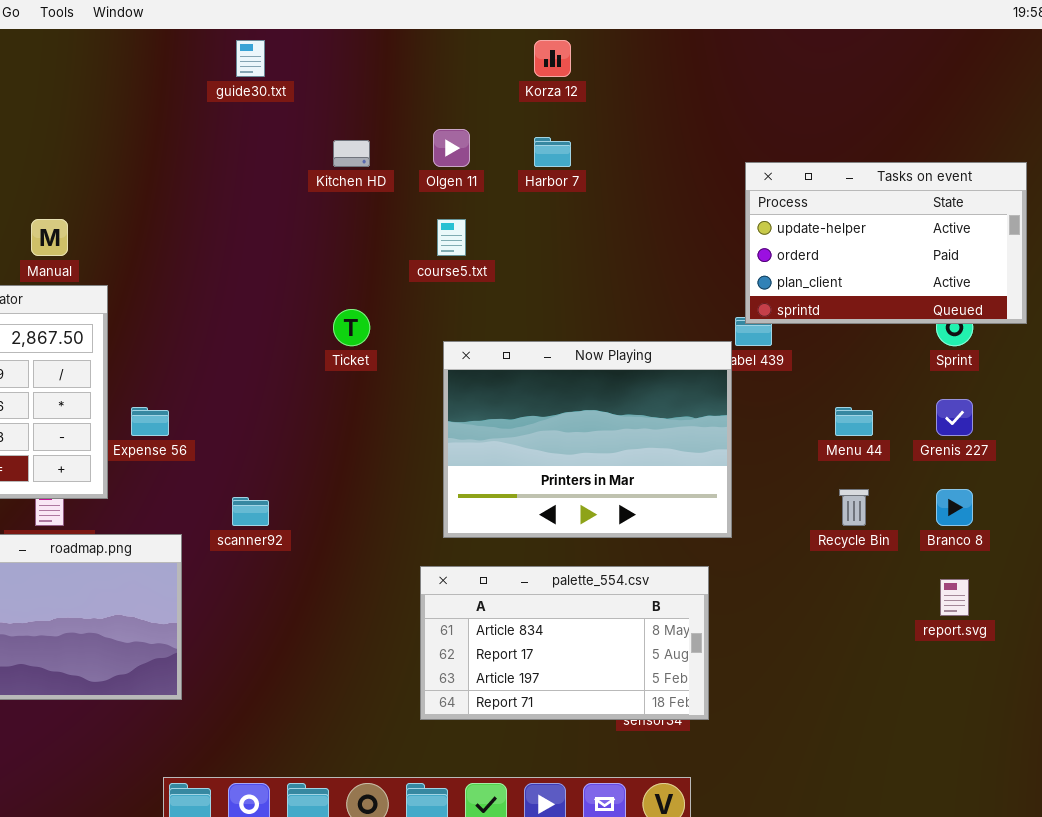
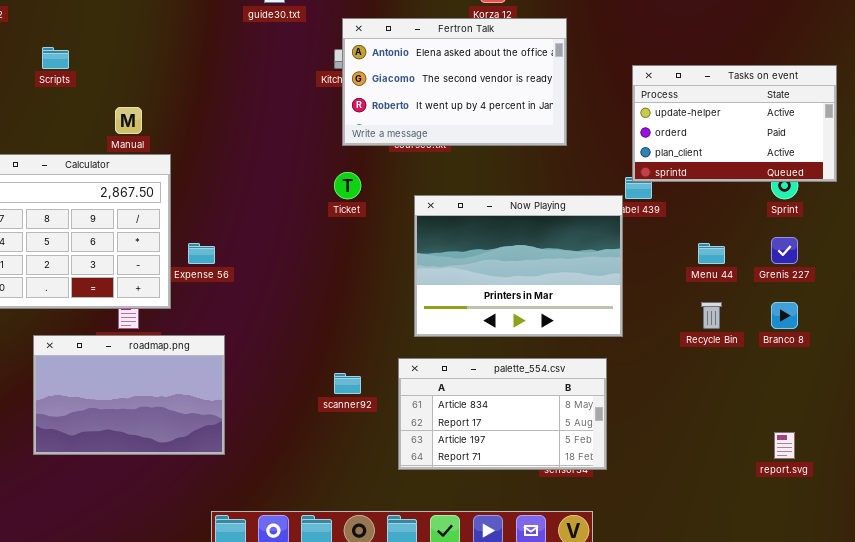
Fertron Talk: none -> [342,18,567,146], opened
scanner92: [232,497,269,526] -> [334,373,361,394], moved
report.svg: [940,579,969,616] -> [774,432,795,459], moved

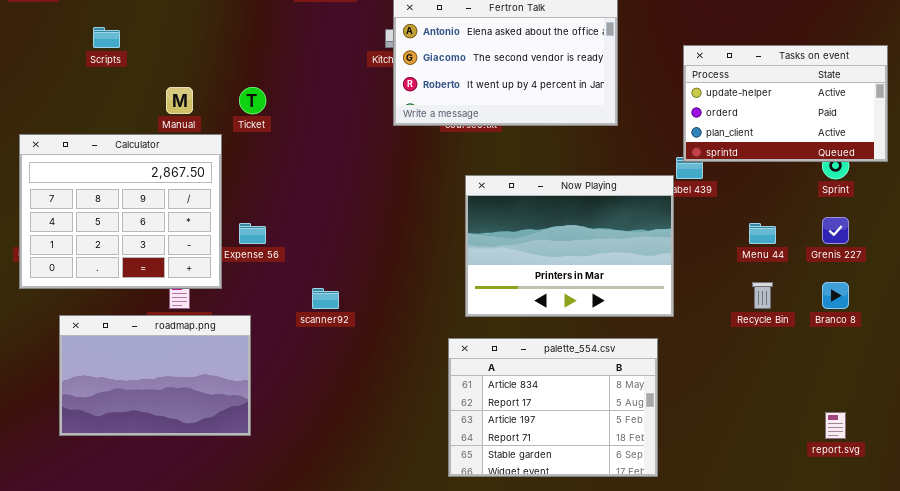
Ticket: [334,172,361,199] -> [239,87,266,114], moved
roadmap.png: [33,335,225,455] -> [59,315,251,436], moved
palette_554.csv: [398,358,607,470] -> [448,338,658,477], resized
scanner92: [334,373,361,394] -> [312,288,339,309], moved

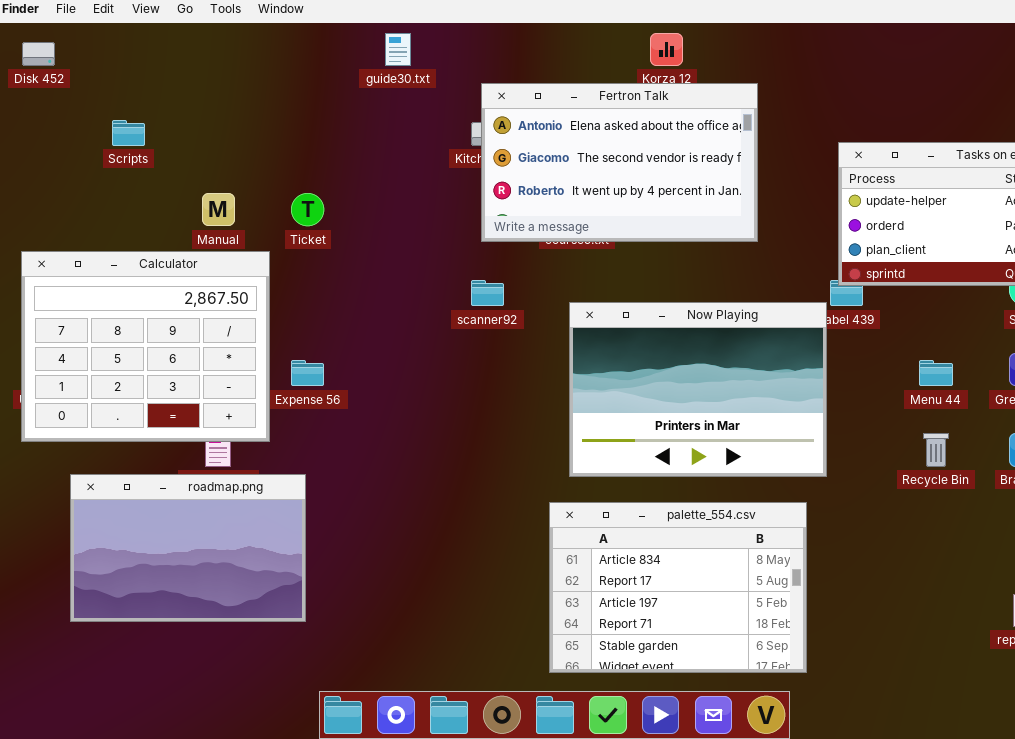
scanner92: [312,288,339,309] -> [471,280,504,306], moved

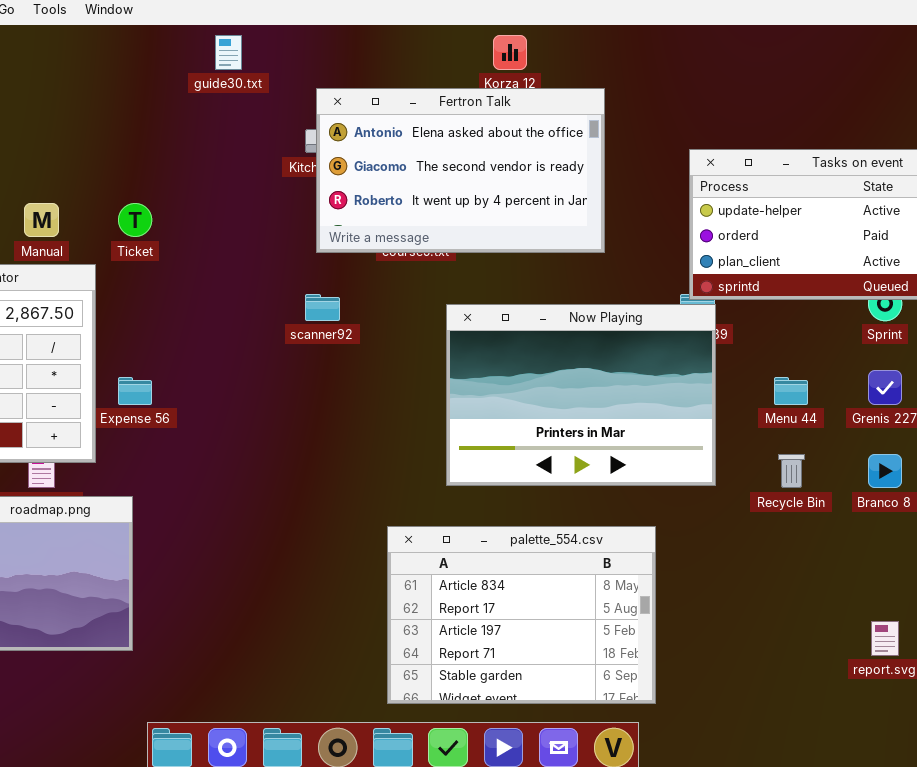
Now Playing: [569,302,827,477] -> [446,304,716,486], moved

